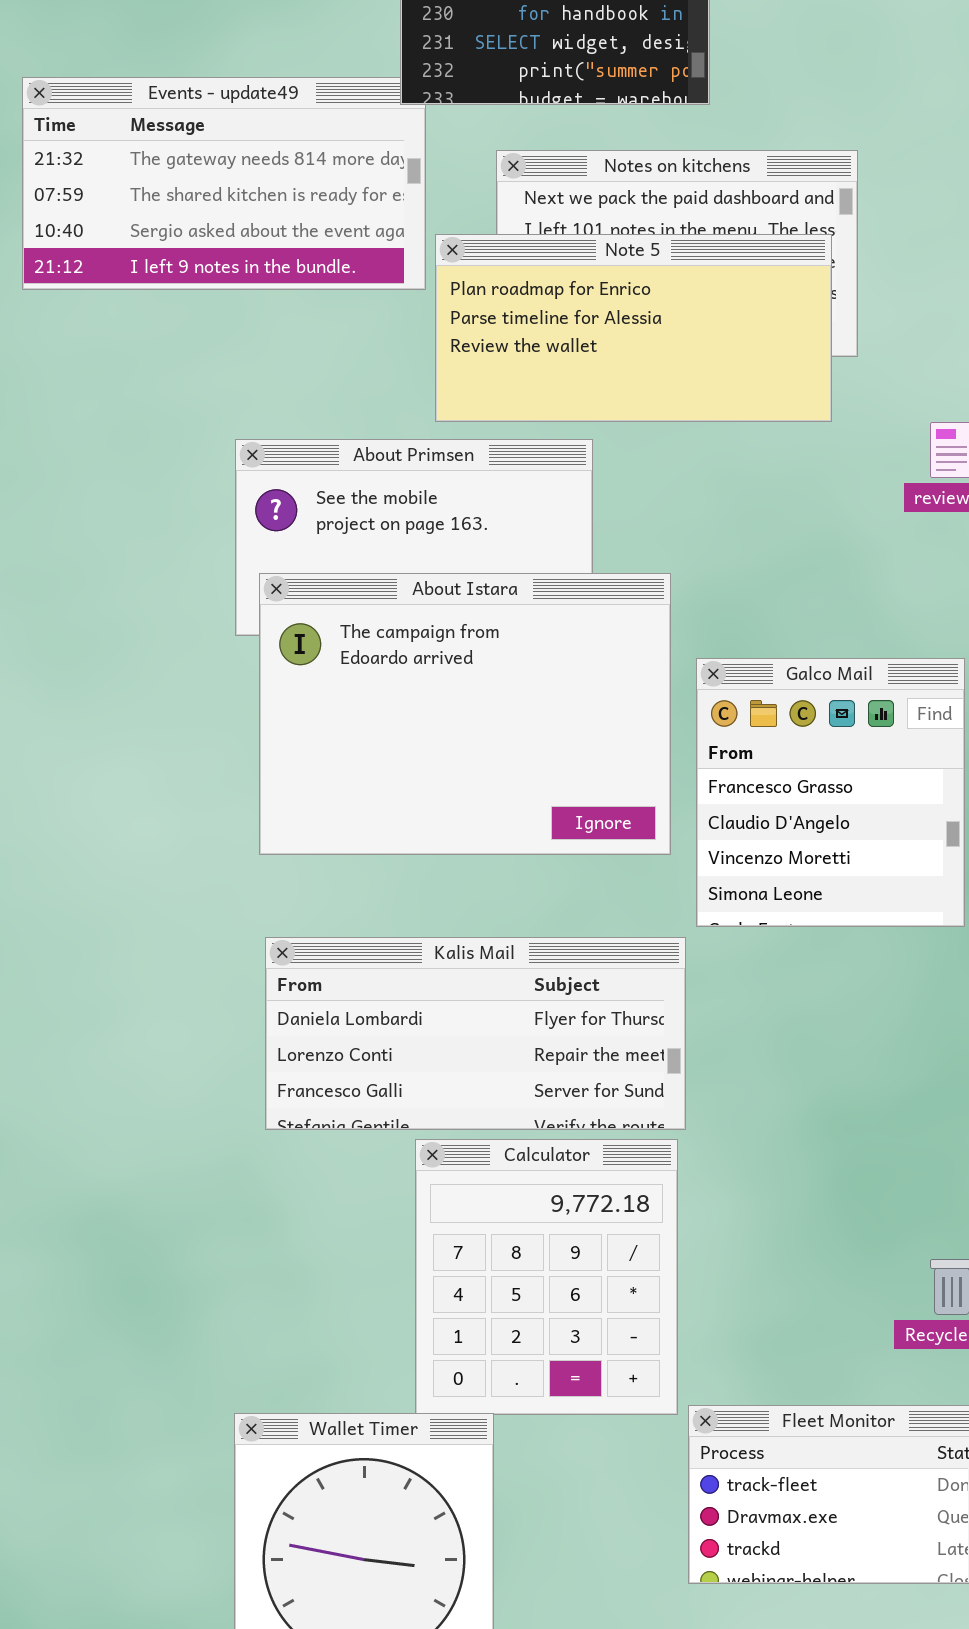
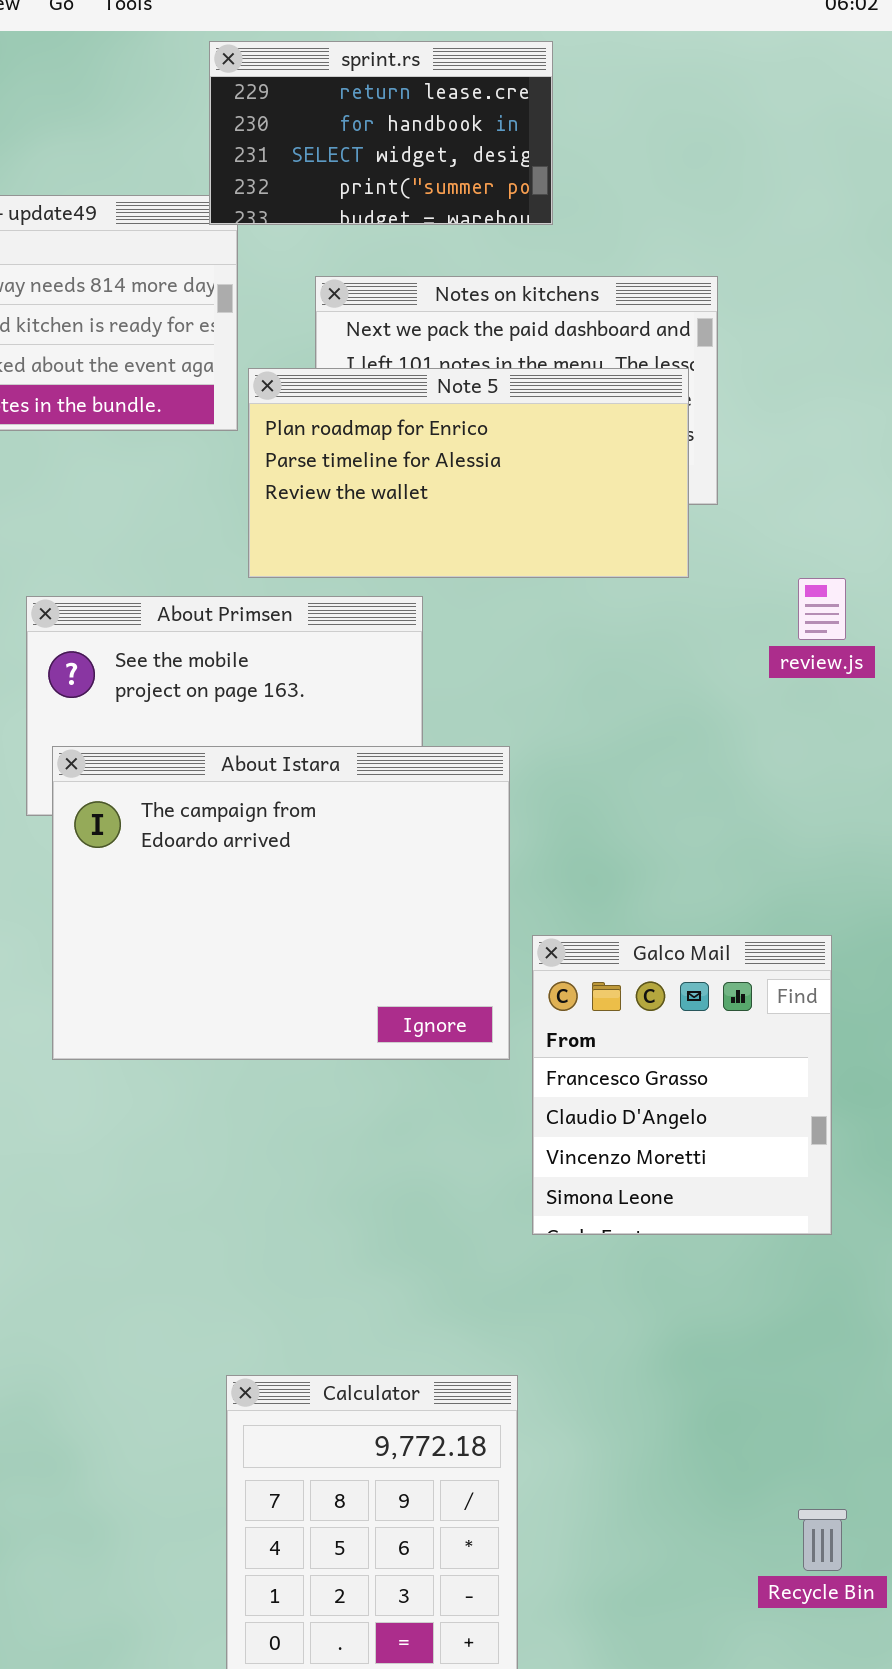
Galco Mail: [696,658,965,927] -> [532,935,832,1235], moved
Kalis Mail: [265,937,686,1130] -> none, closed

